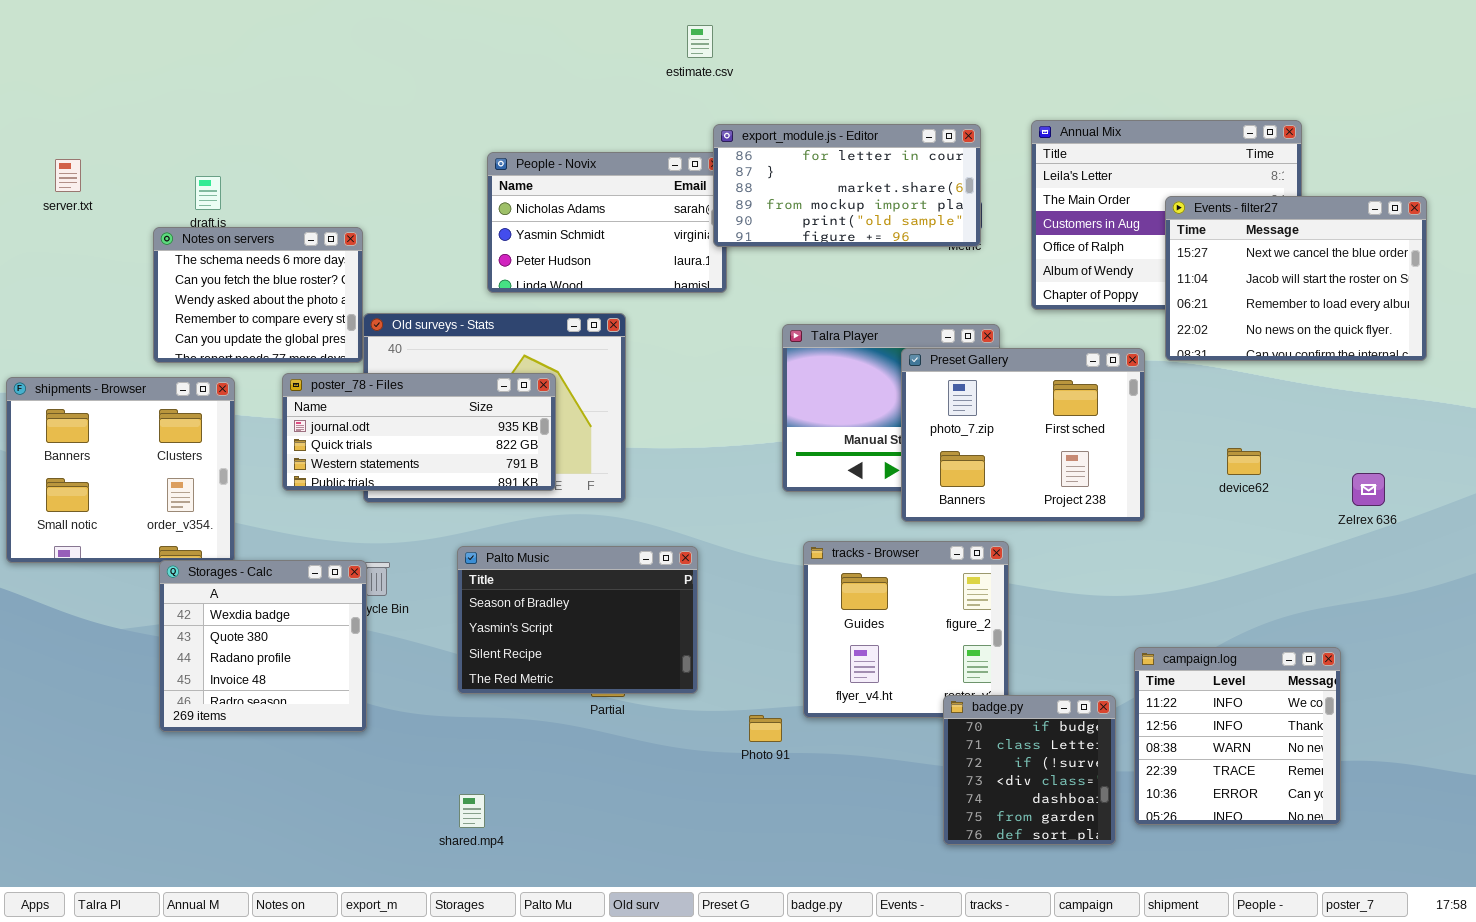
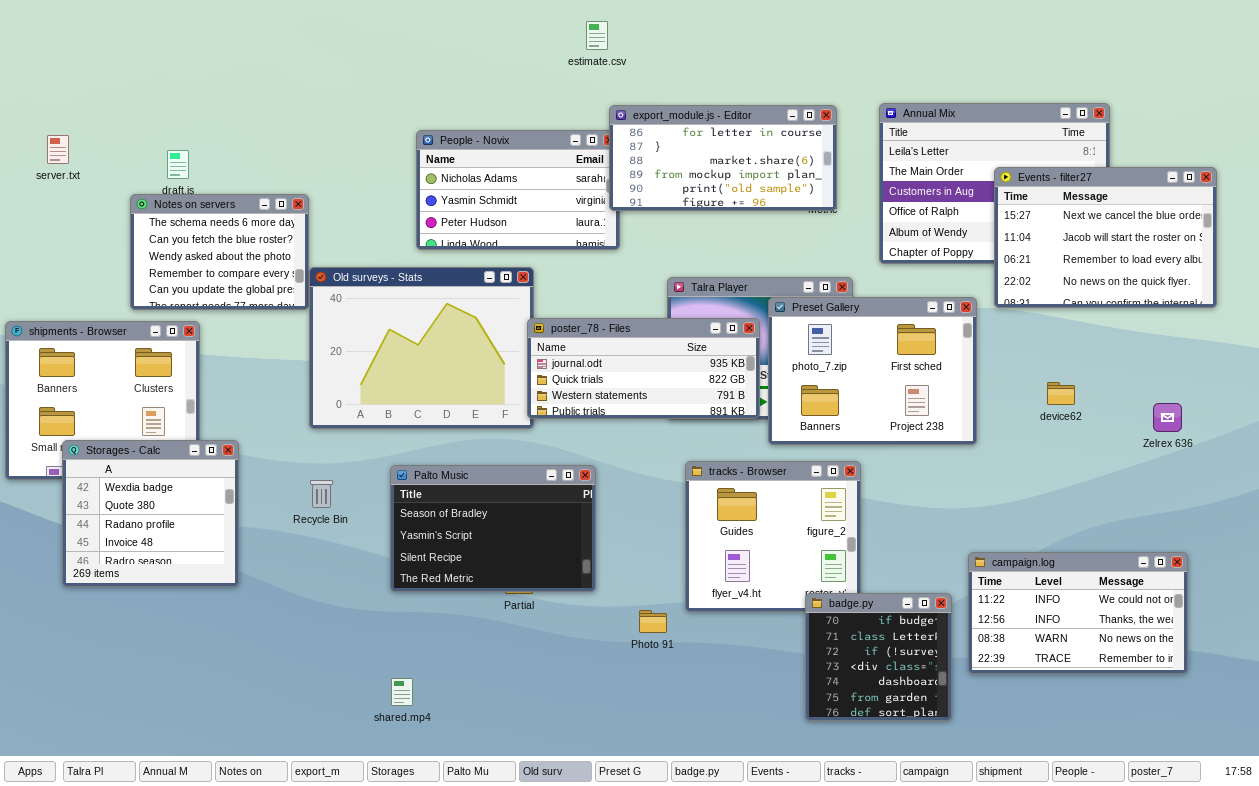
poster_78 - Files: [282,373,556,491] -> [527,318,760,419], moved
Storages - Calc: [159,560,367,732] -> [62,440,239,587], moved
campaign.log: [1134,647,1341,825] -> [968,552,1188,674], resized

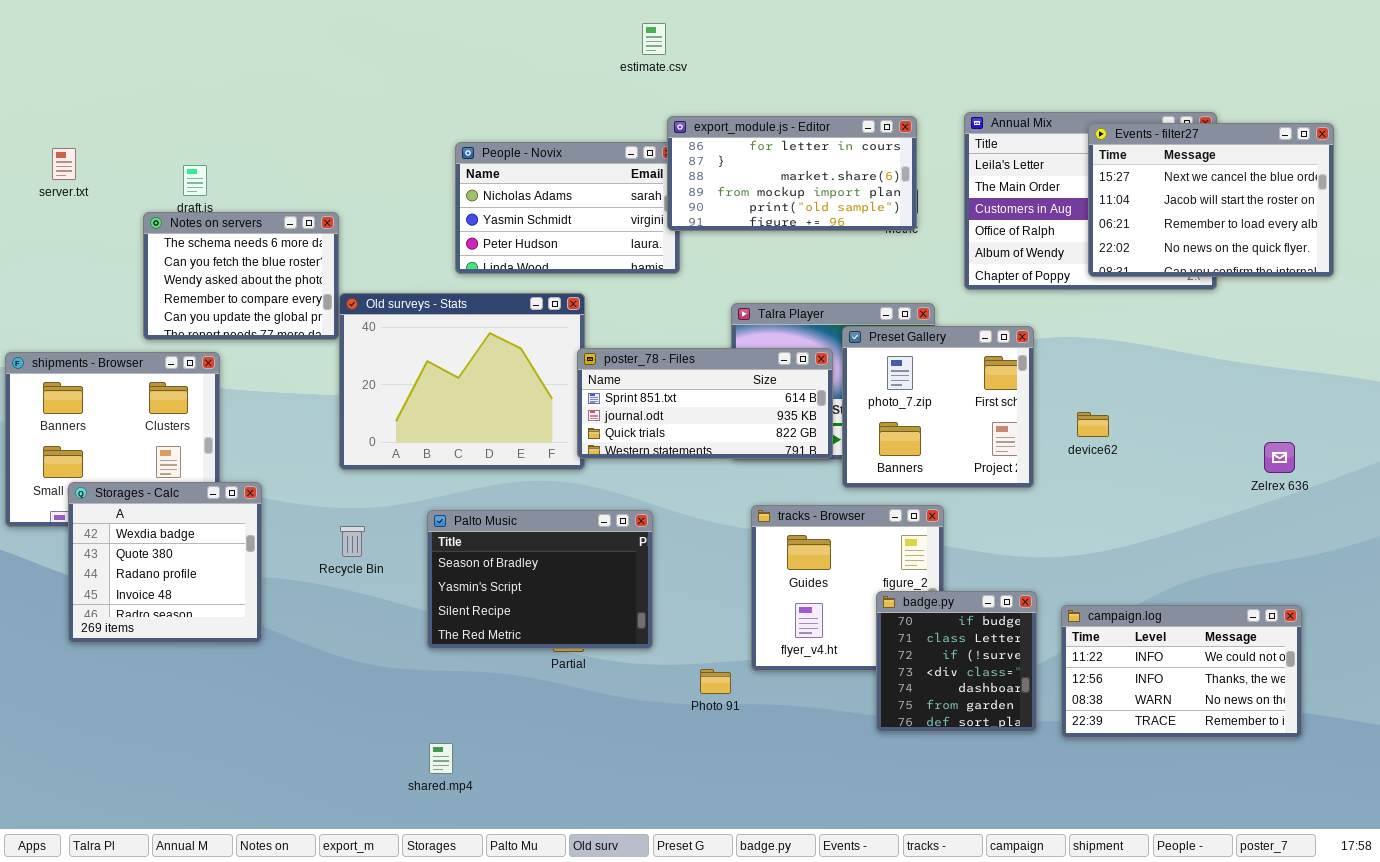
Events - filter27: [994,167,1217,308] -> [1088,123,1334,277], moved
Preset Gallery: [768,297,977,445] -> [842,326,1034,488], resized
poster_78 - Files: [527,318,760,419] -> [577,348,833,459], scrolled up 1 row
device62: [1047,382,1075,405] -> [1077,412,1109,437], moved
badge.py: [805,593,952,721] -> [876,591,1037,732], moved

